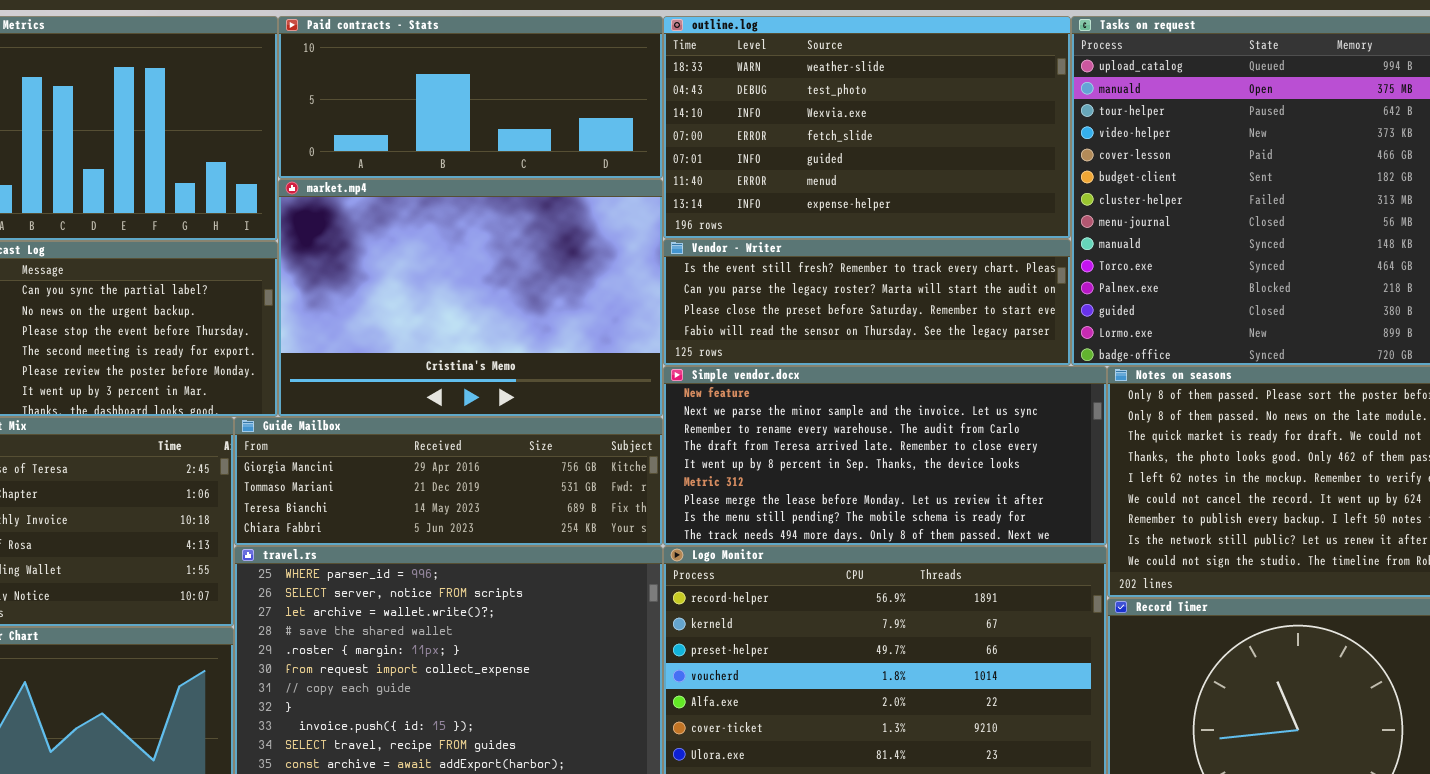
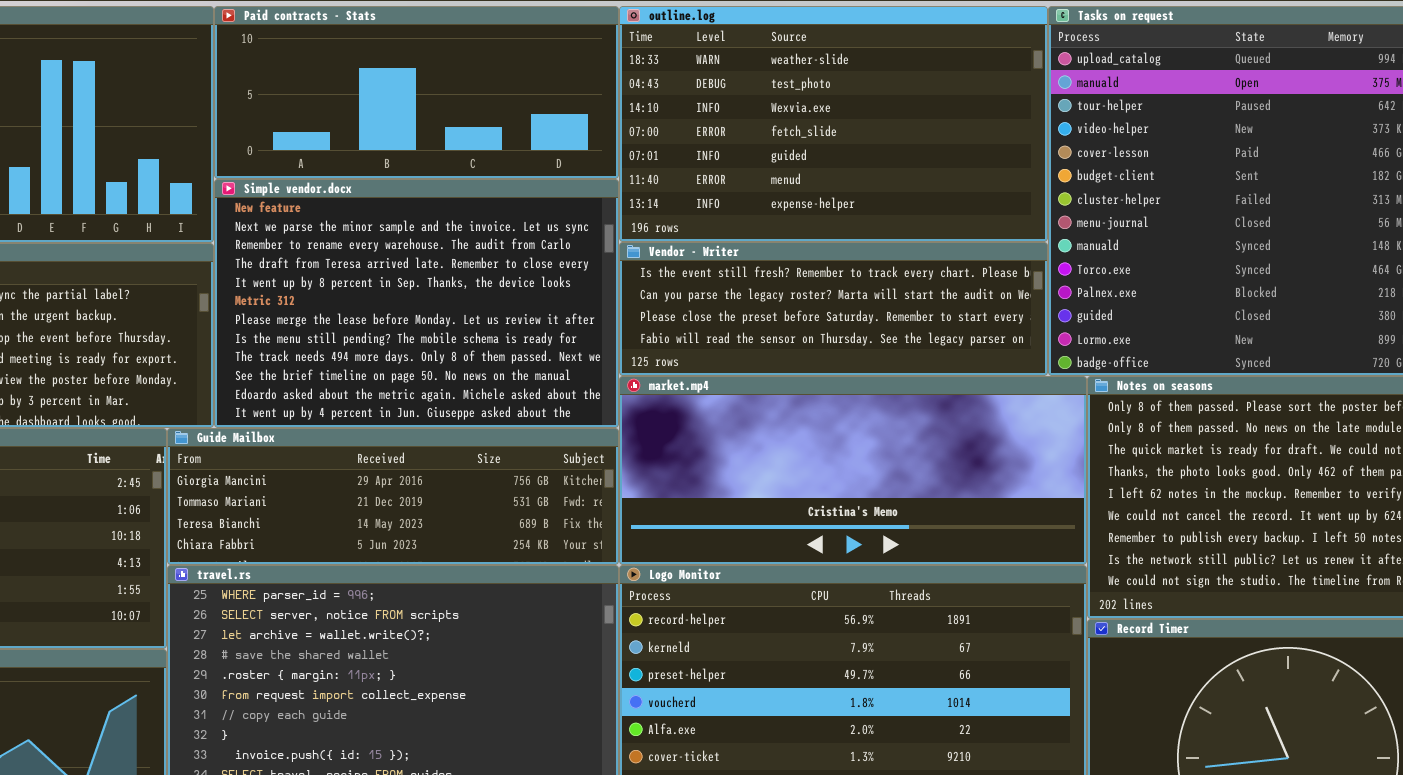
market.mp4: [278,179,663,417] -> [619,376,1087,565], moved, resized
Simple vendor.docx: [663,366,1107,546] -> [214,179,619,428], moved, resized

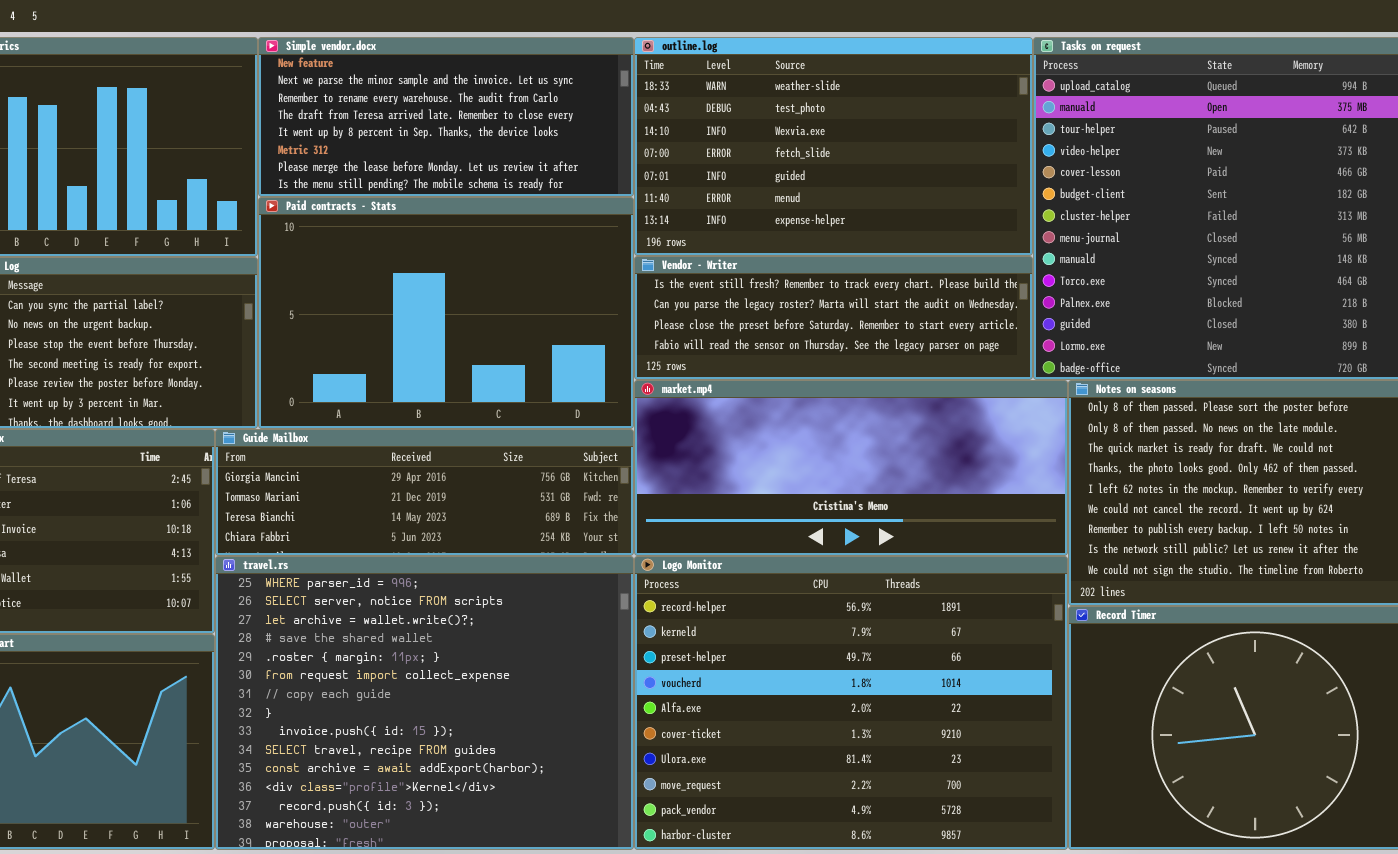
Paid contracts - Stats: [214,6,619,179] -> [258,197,634,429], moved, resized
Simple vendor.docx: [214,179,619,428] -> [258,37,634,197], moved, resized

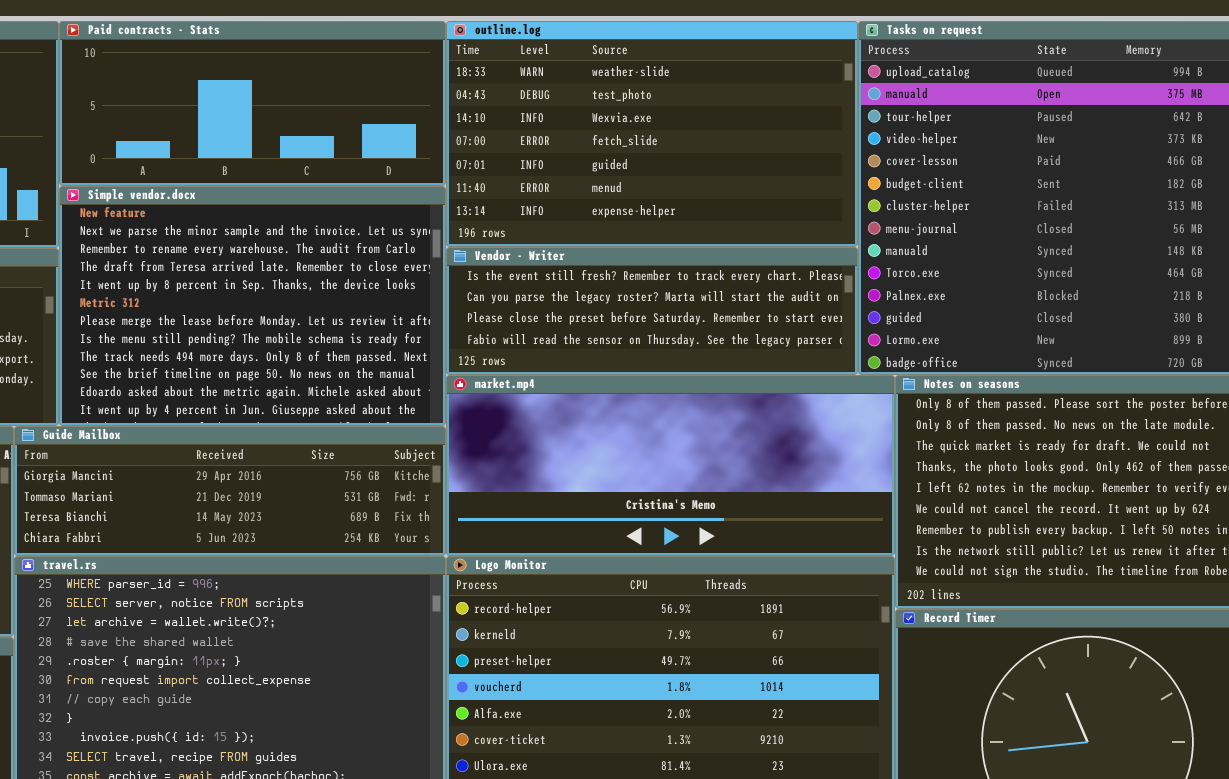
Simple vendor.docx: [258,37,634,197] -> [59,186,446,426], moved, resized
Paid contracts - Stats: [258,197,634,429] -> [59,21,446,186], moved, resized

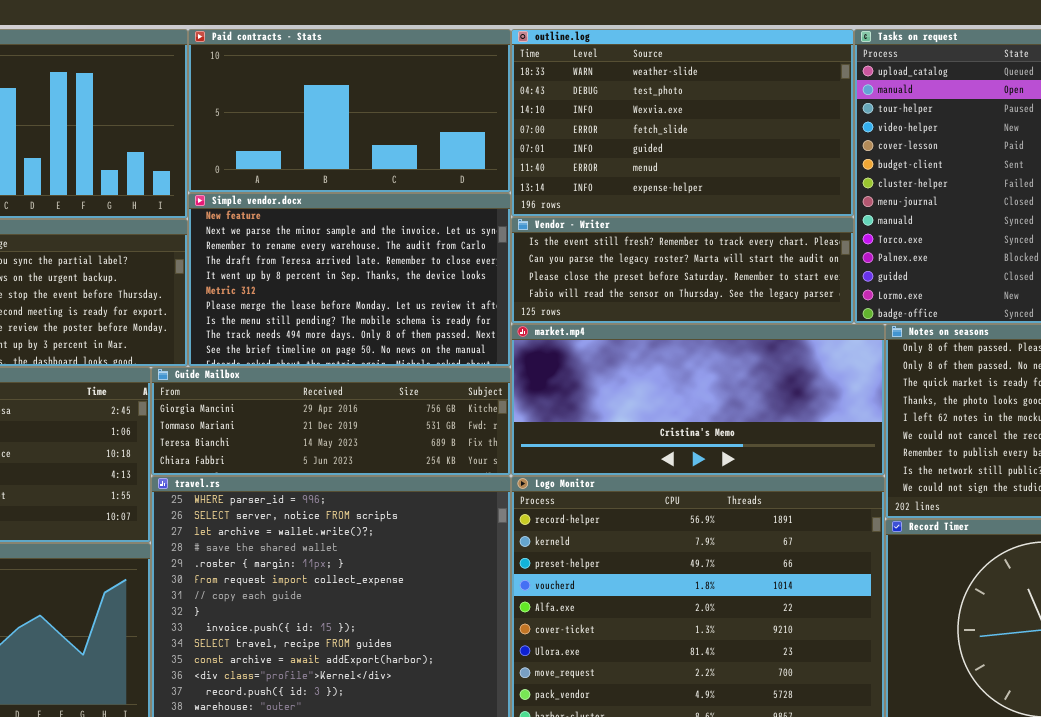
Paid contracts - Stats: [59,21,446,186] -> [188,29,511,193], resized
Simple vendor.docx: [59,186,446,426] -> [188,193,511,367], resized

